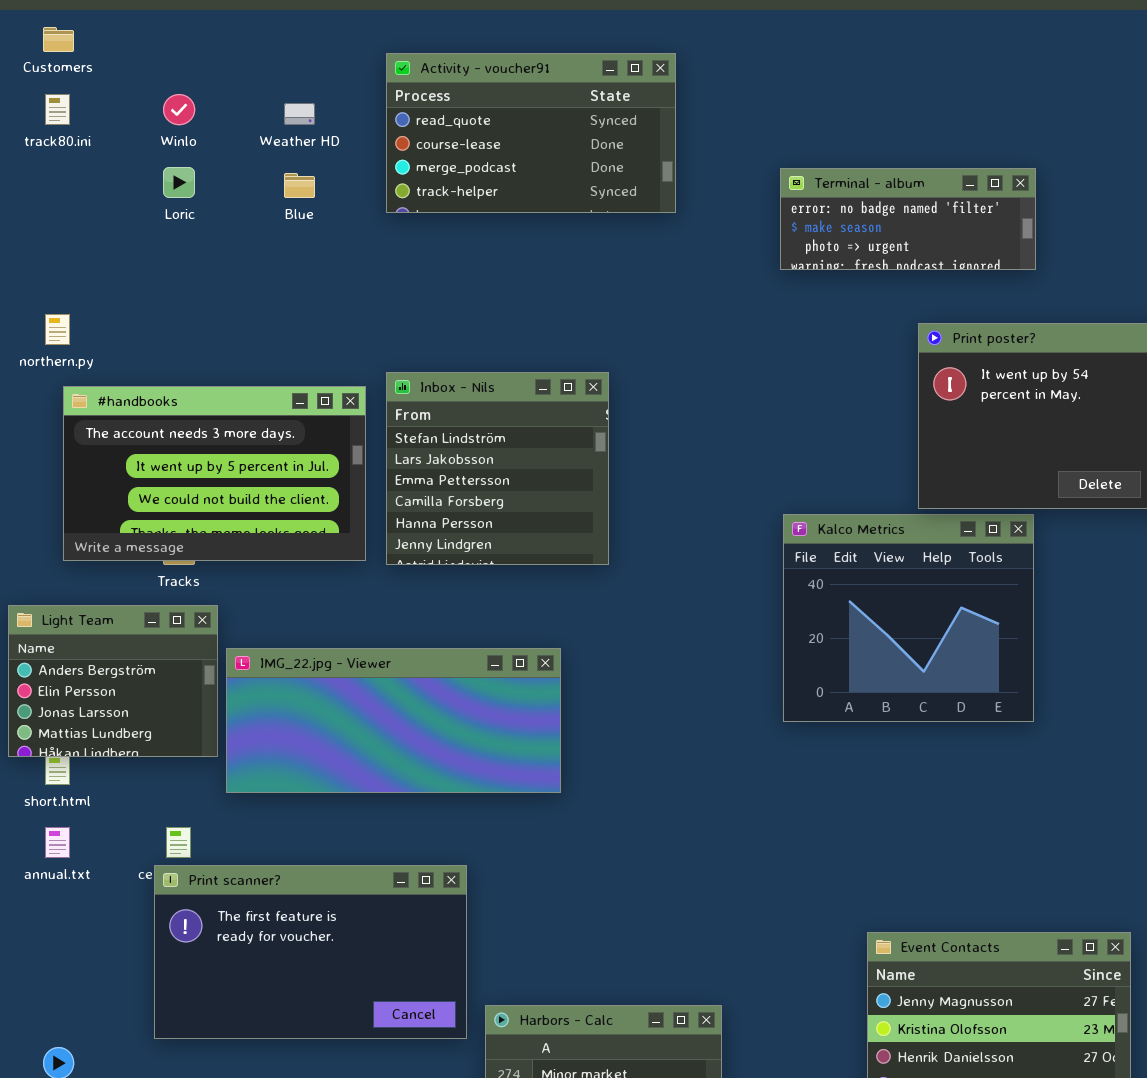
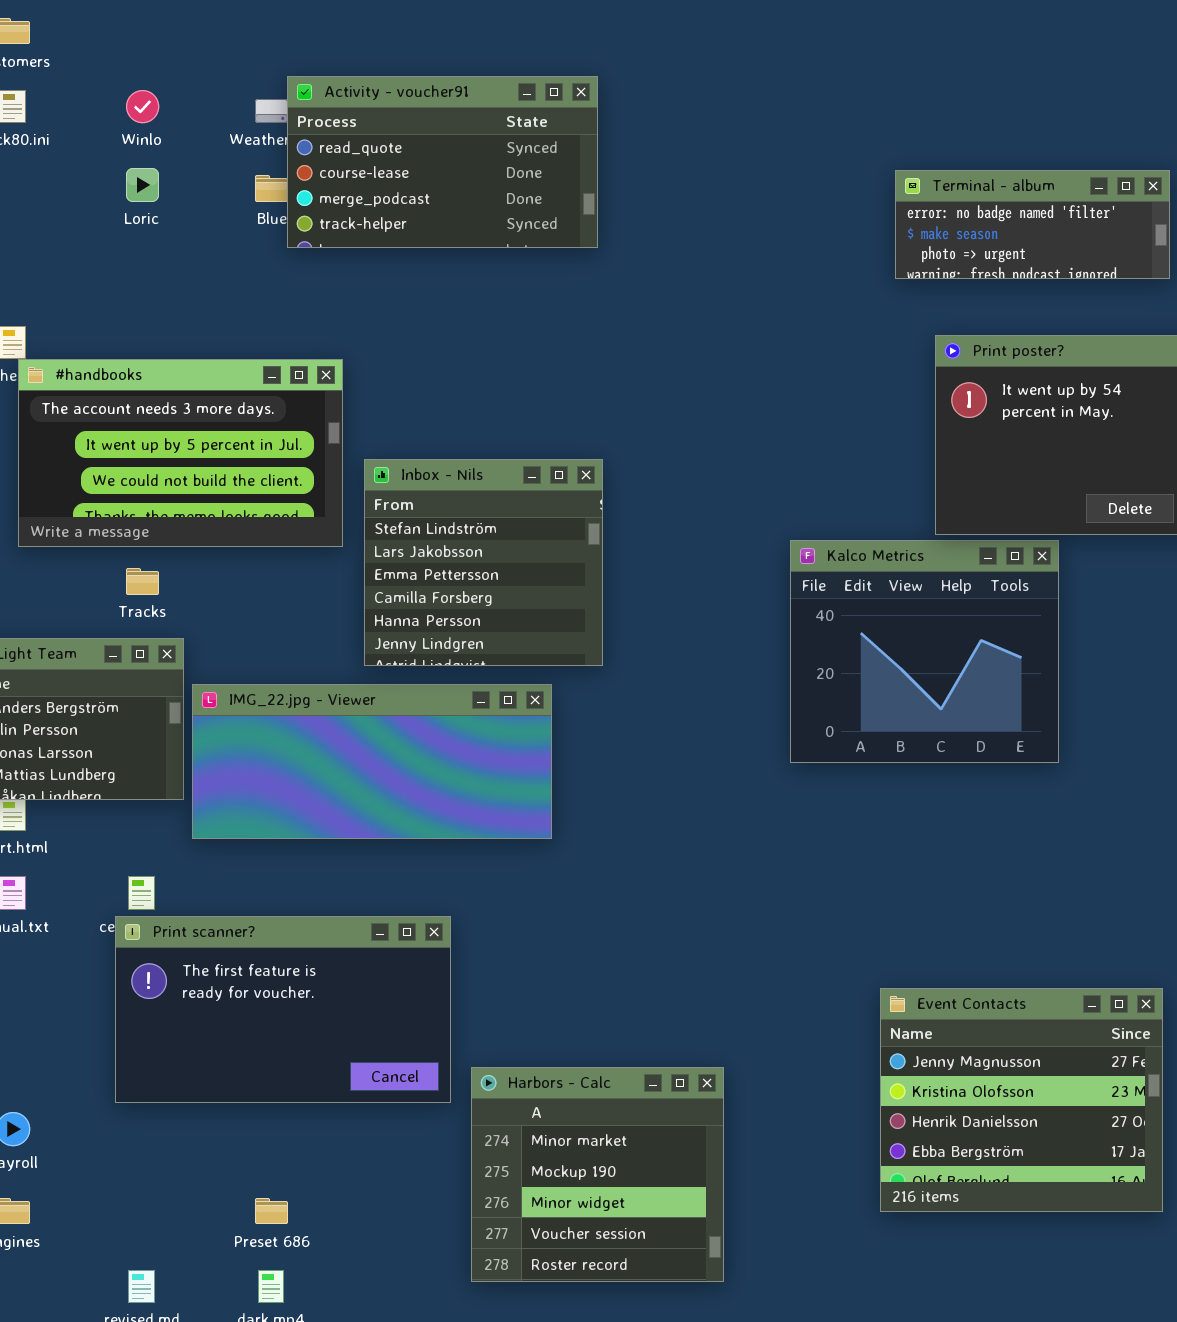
Activity - voucher91: [386,53,676,213] -> [287,76,598,248], moved
Terminal - album: [780,168,1036,270] -> [895,170,1170,279], moved
Inbox - Nils: [386,372,609,565] -> [364,459,603,666], moved
#handbooks: [63,386,366,561] -> [18,359,343,547], moved

